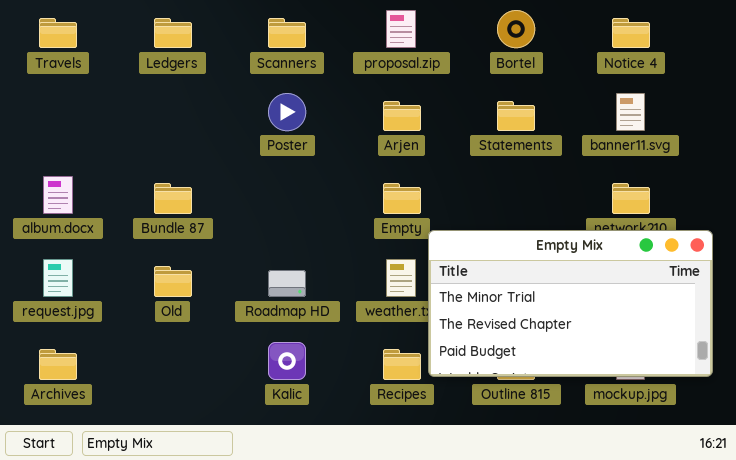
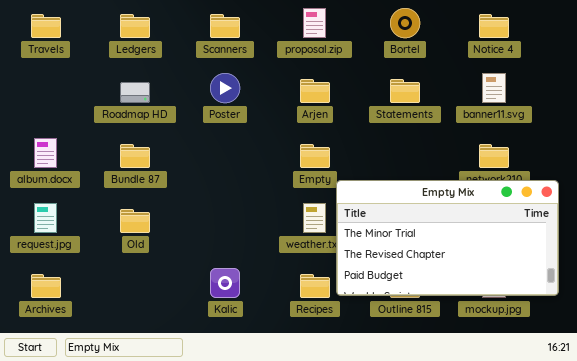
Roadmap HD: [268,270,306,297] -> [120,82,150,103], moved

